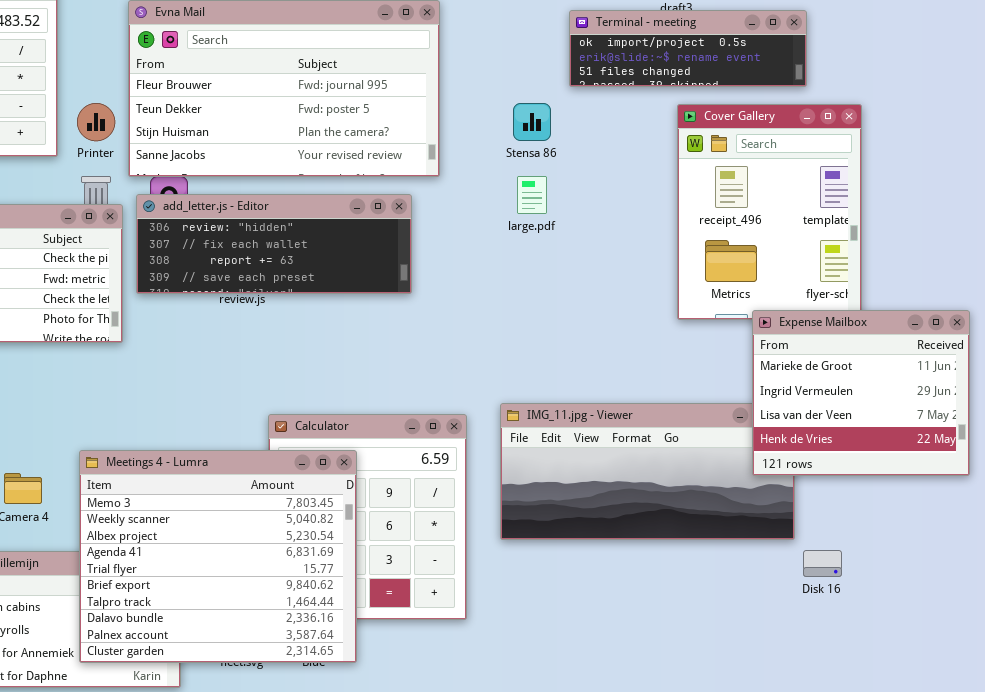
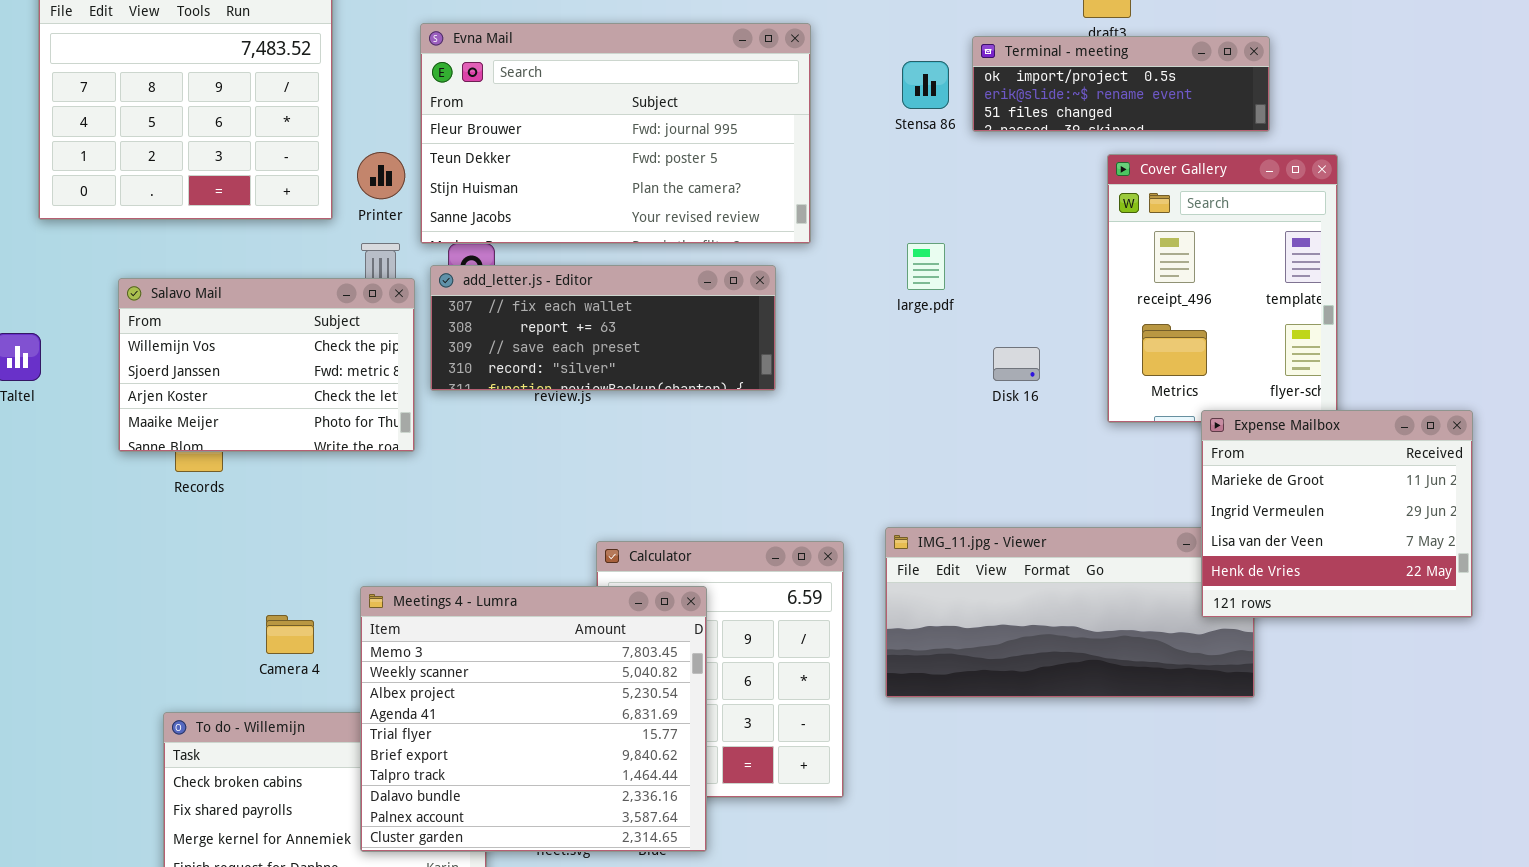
Stensa 86: [513,103,551,141] -> [902,61,949,109], moved
add_letter.js - Editor: [136,194,412,294] -> [430,265,776,391], scrolled down 1 row
Disk 16: [803,550,842,577] -> [993,347,1040,381], moved

